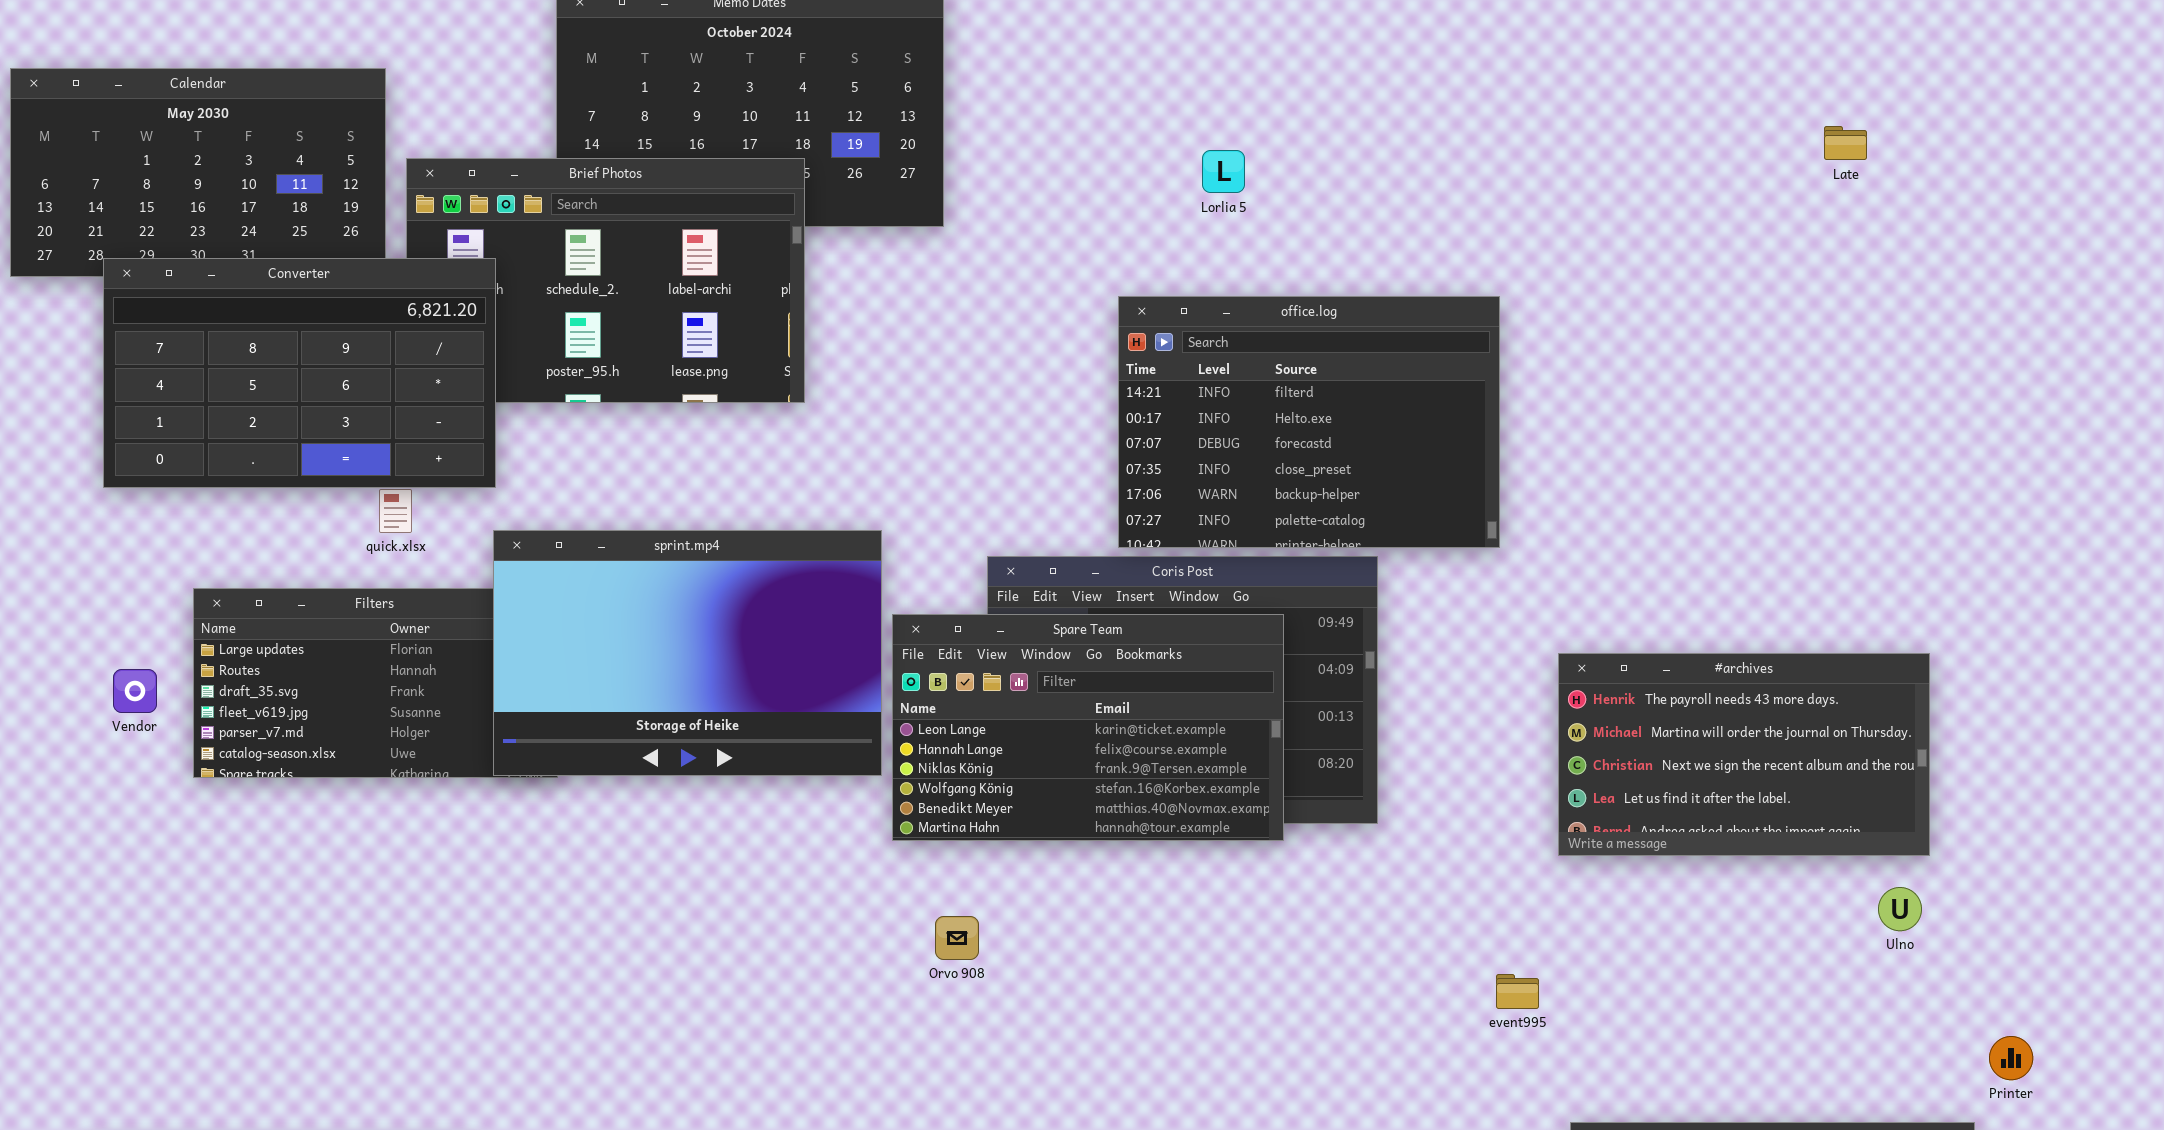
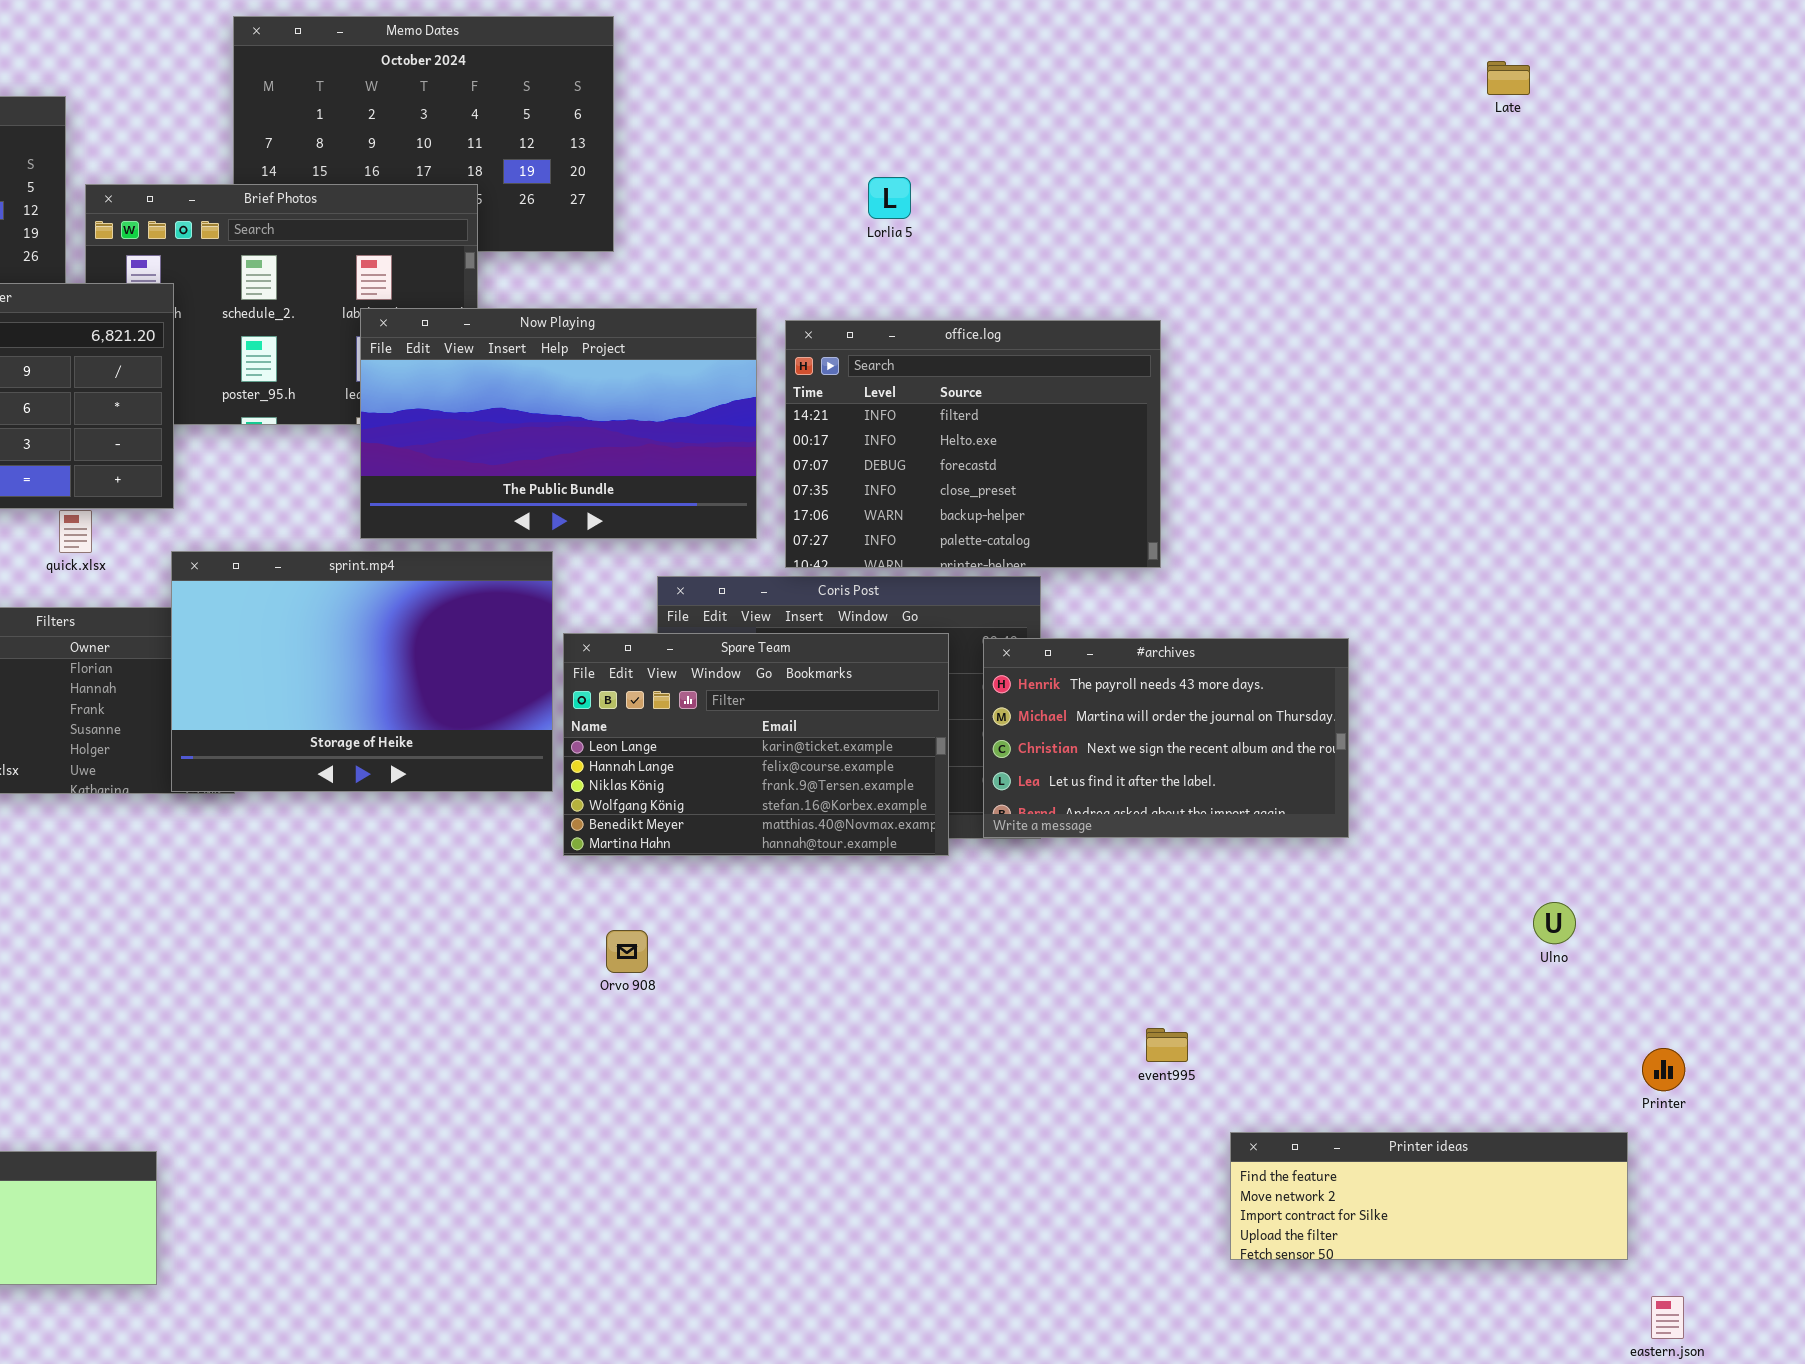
Late: [1824,126,1867,160] -> [1487,61,1530,95], moved
Now Playing: none -> [360,308,757,539], opened
#archives: [1558,653,1930,856] -> [983,638,1349,838], moved
event995: [1496,974,1539,1009] -> [1146,1028,1188,1062], moved

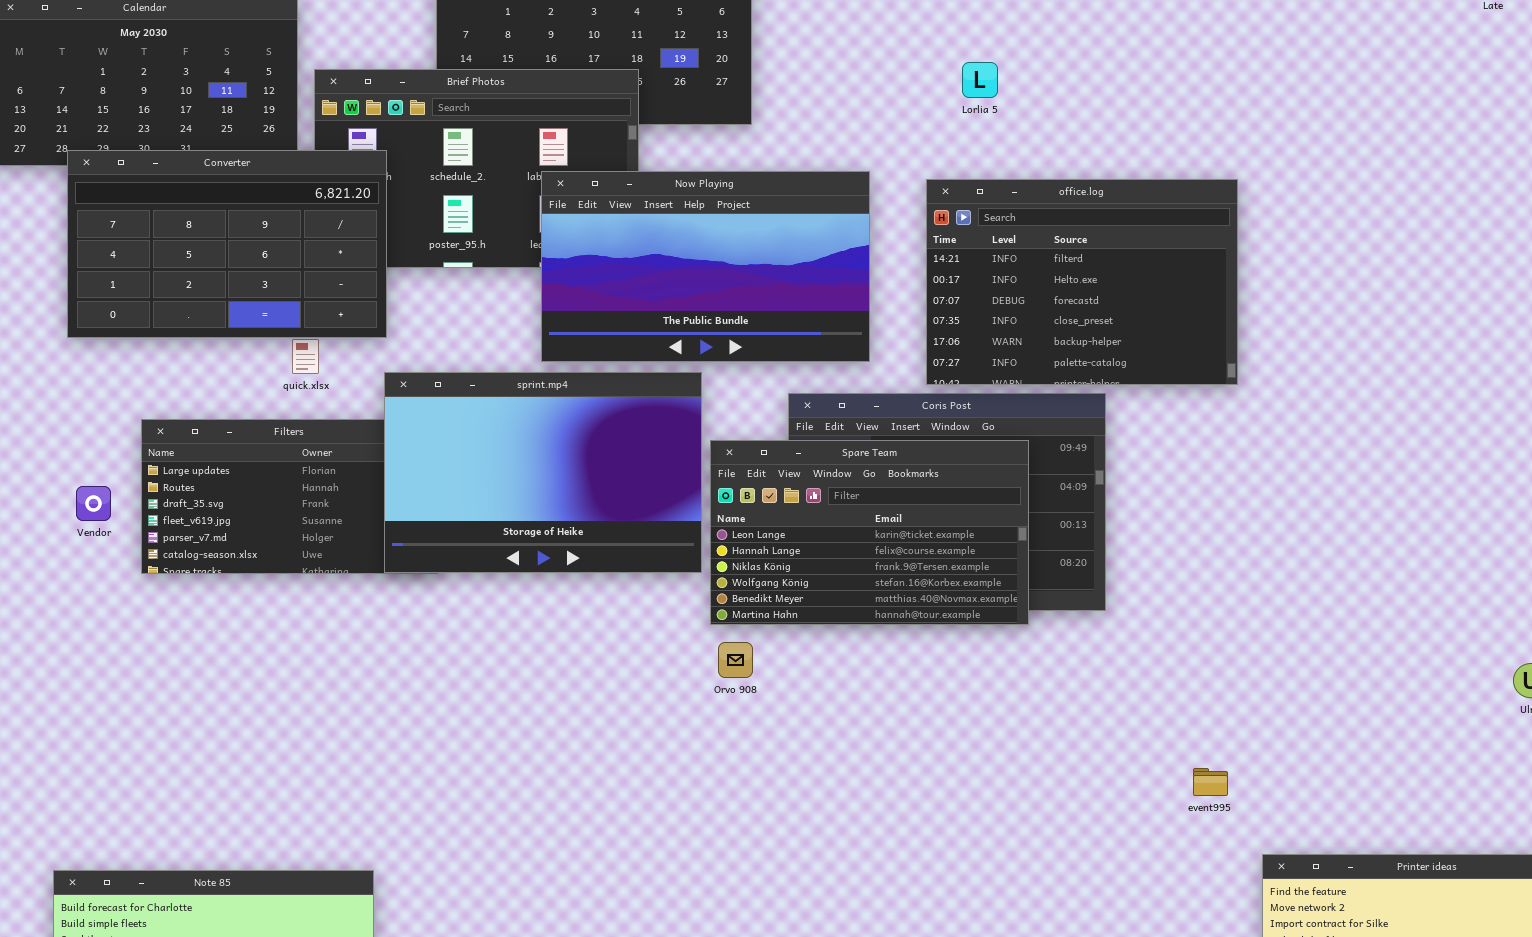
office.log: [785,320,1161,568] -> [926,179,1238,385], moved
#archives: [983,638,1349,838] -> none, closed
Orvo 908: [606,930,648,973] -> [718,642,753,678], moved

